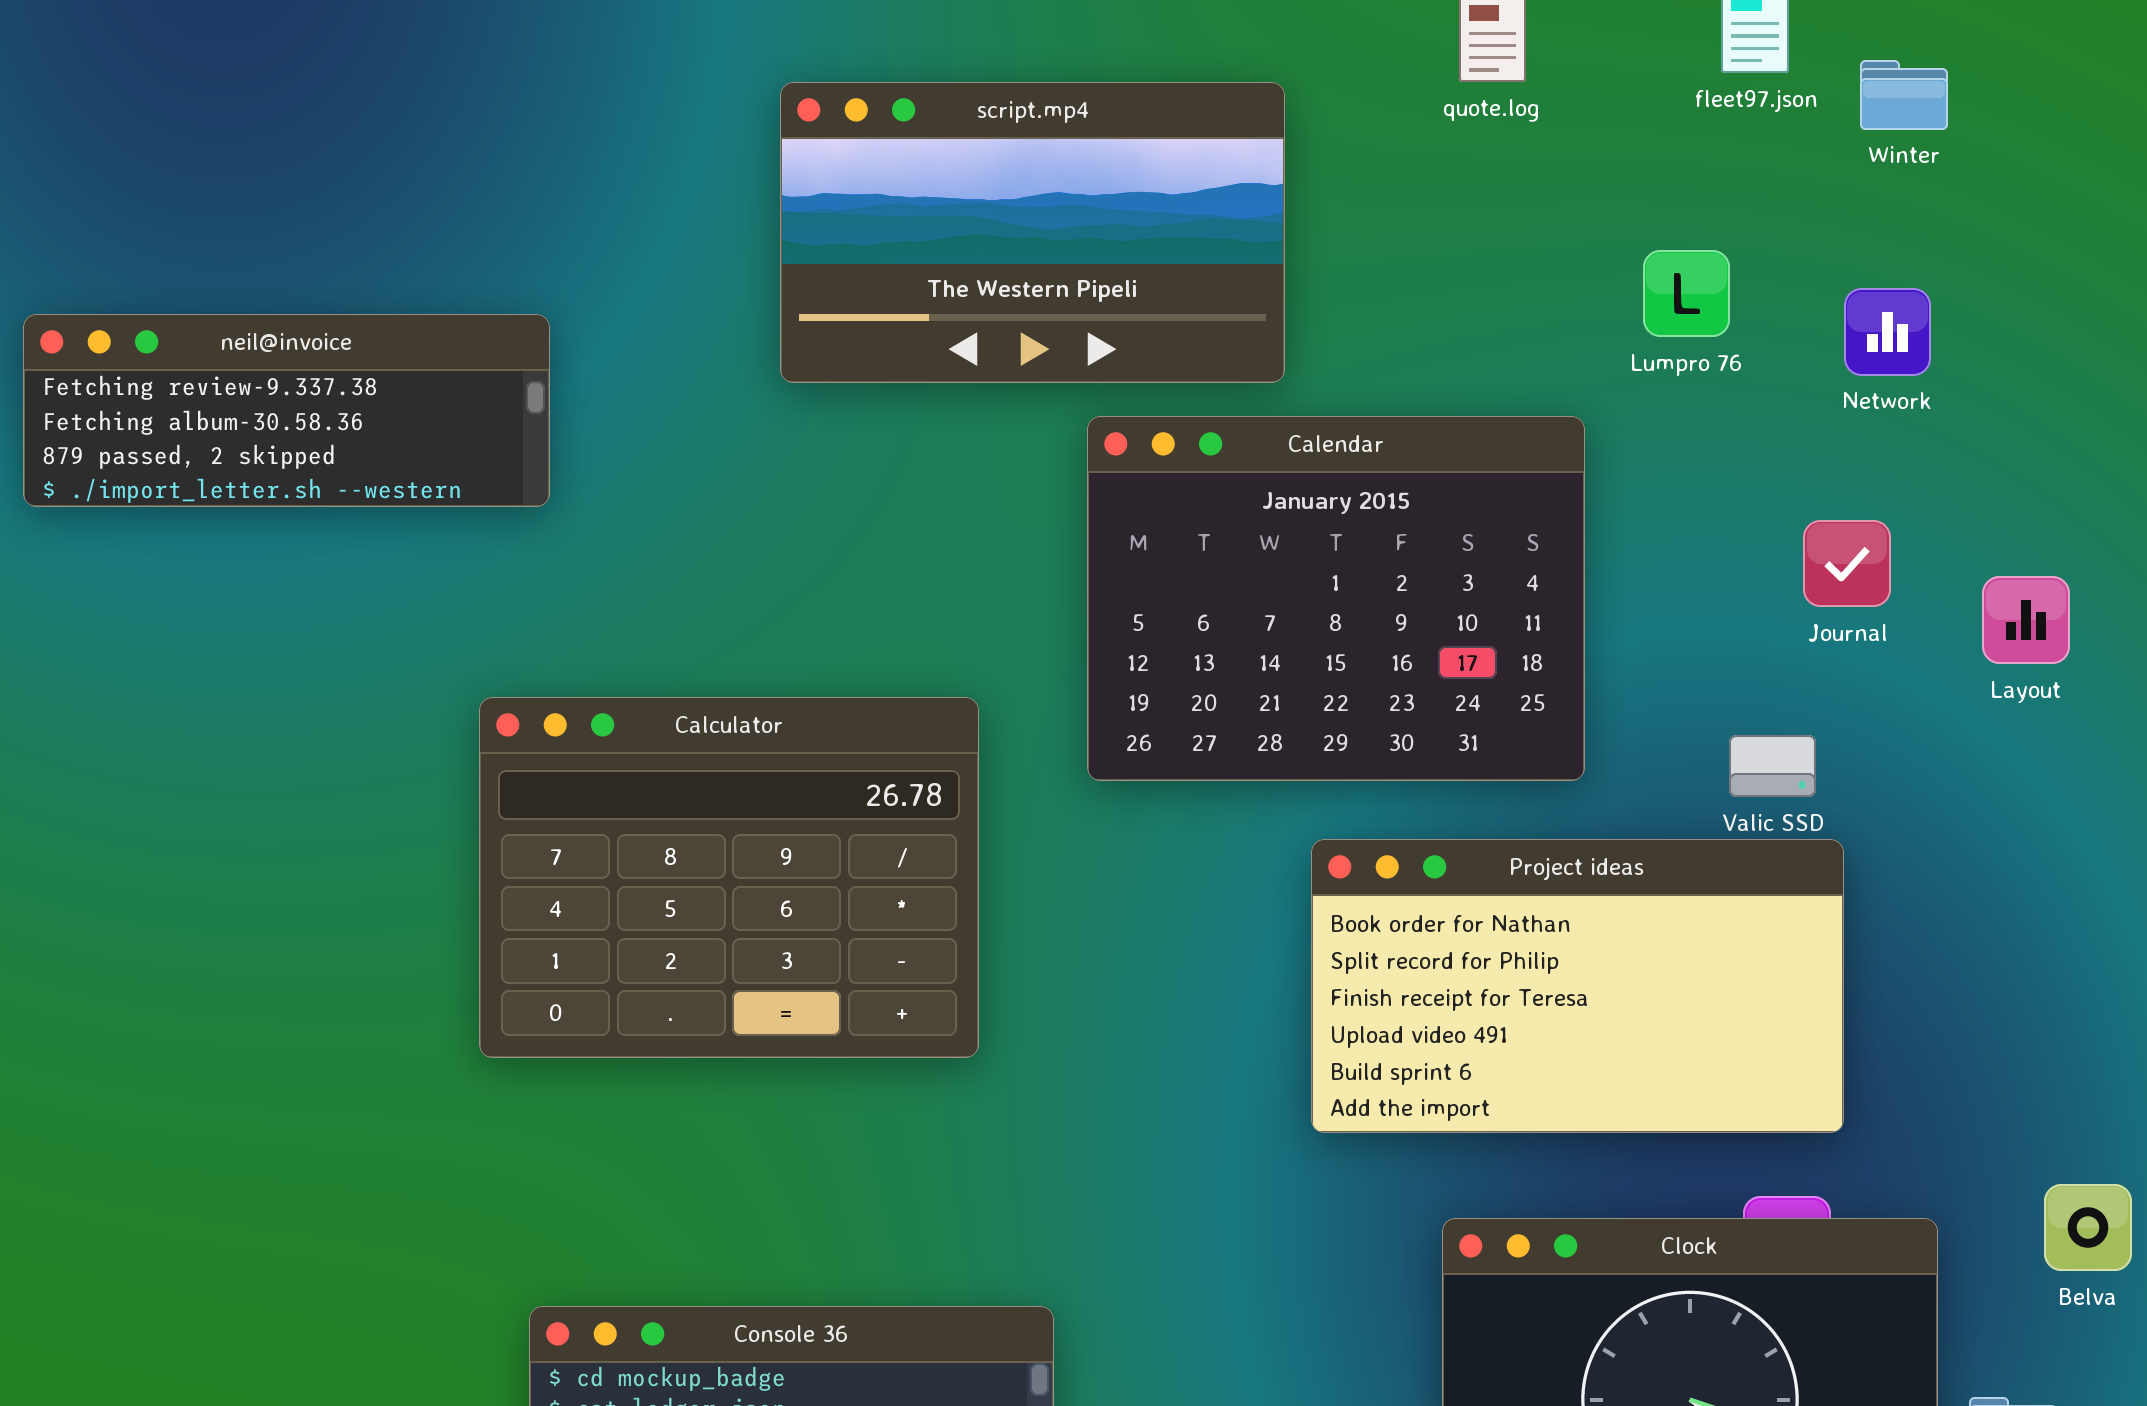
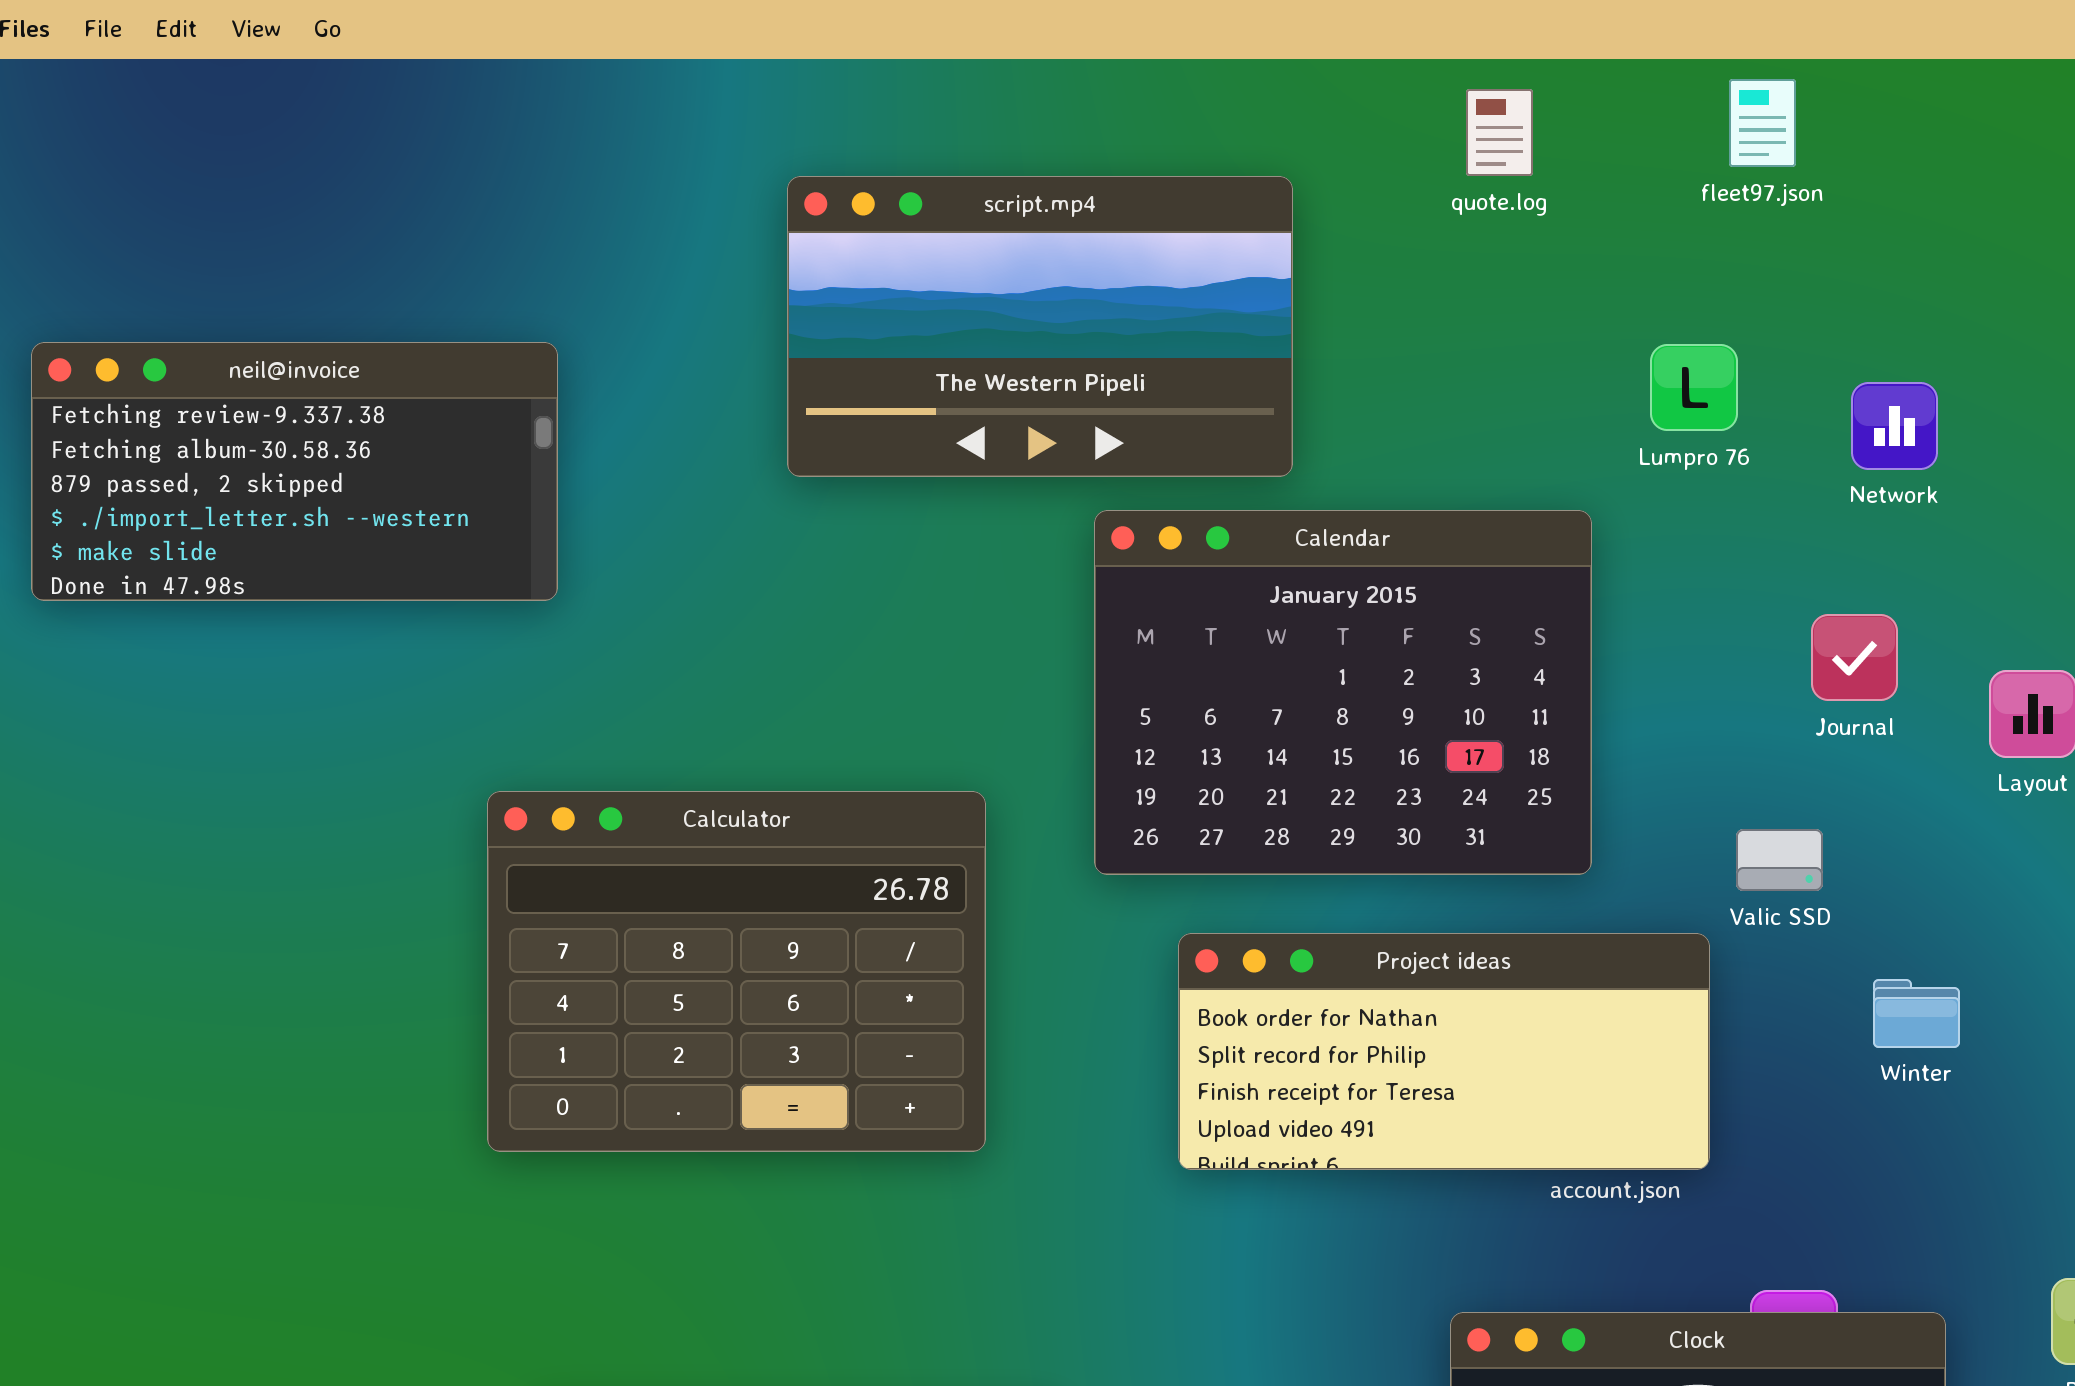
Winter: [1860,60,1948,130] -> [1873,979,1960,1048], moved
neil@invoice: [23,314,550,507] -> [31,342,558,601], resized
Project ideas: [1311,839,1844,1133] -> [1178,933,1710,1170], moved, resized

